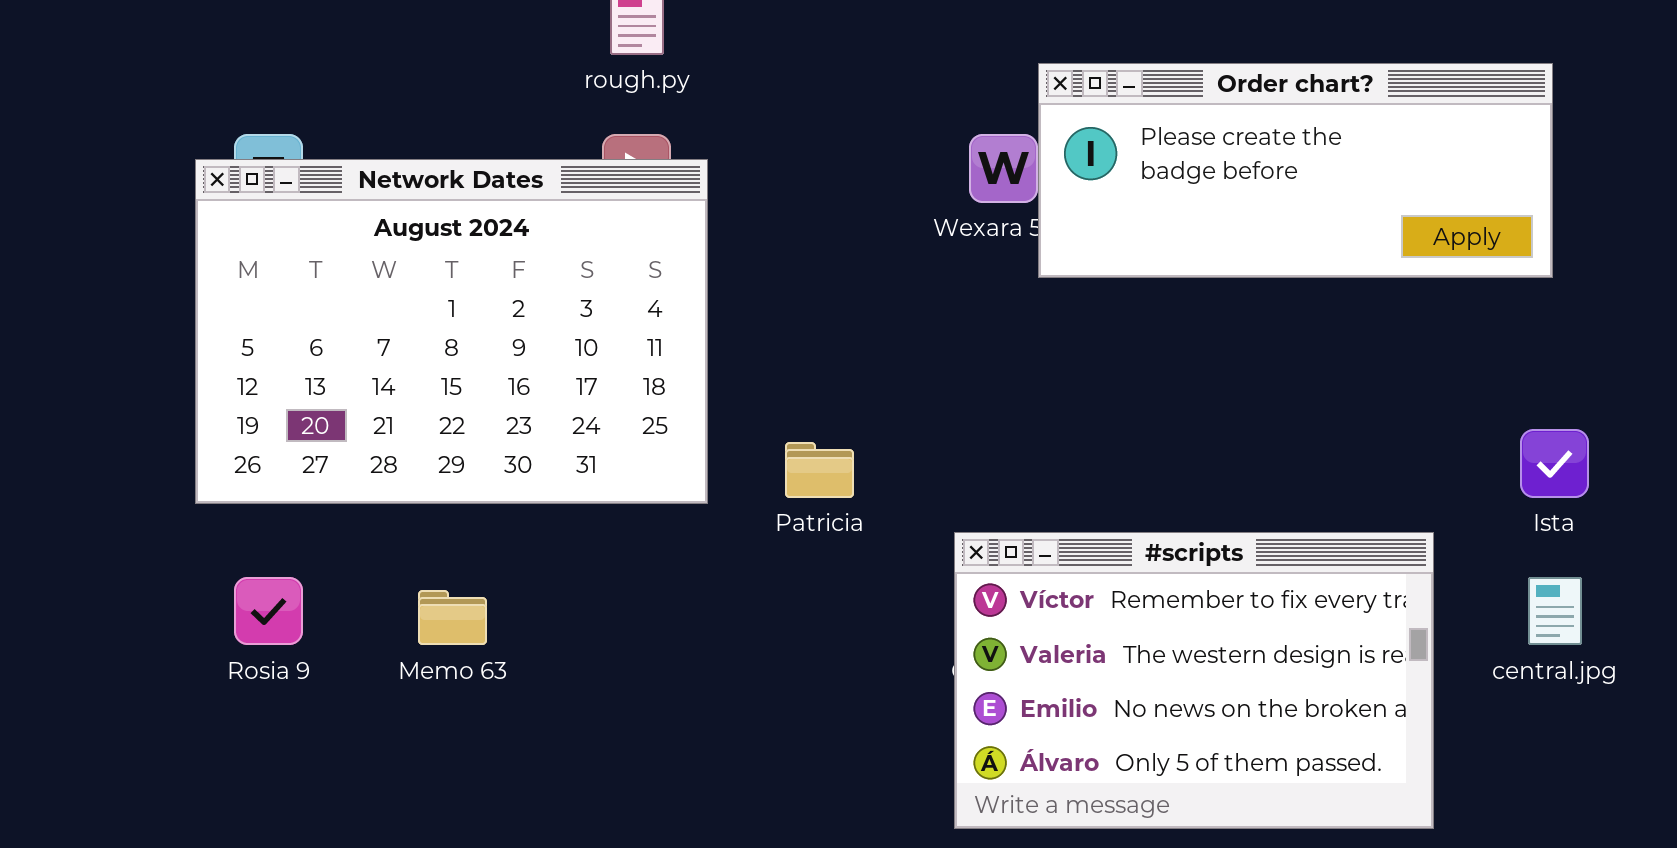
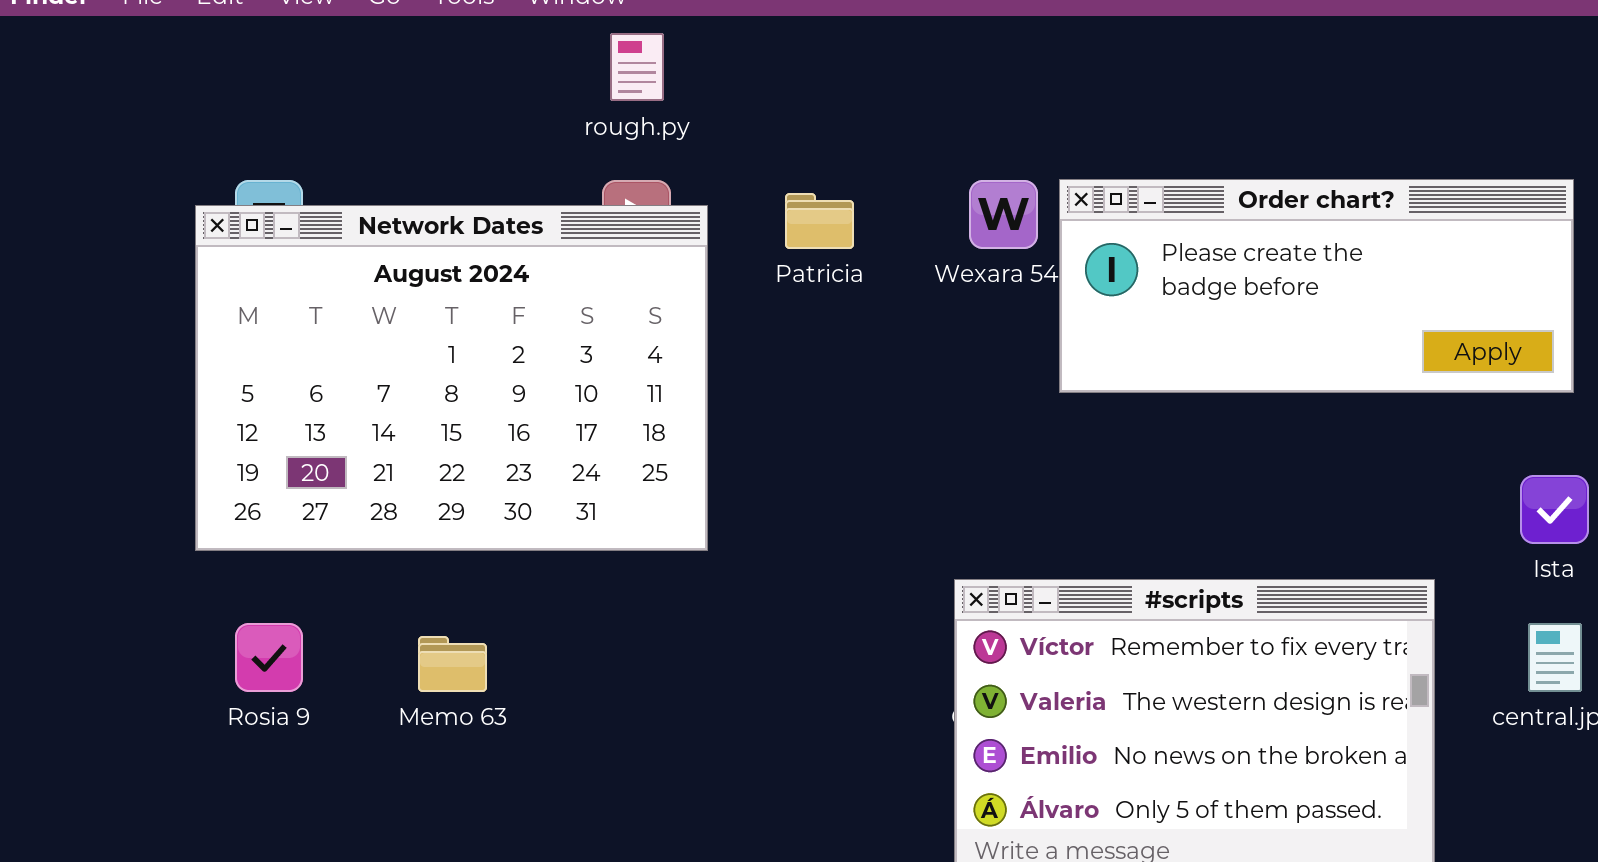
Order chart?: [1038,63,1553,278] -> [1059,179,1574,393], moved
Patricia: [785,442,854,498] -> [785,193,854,249], moved

